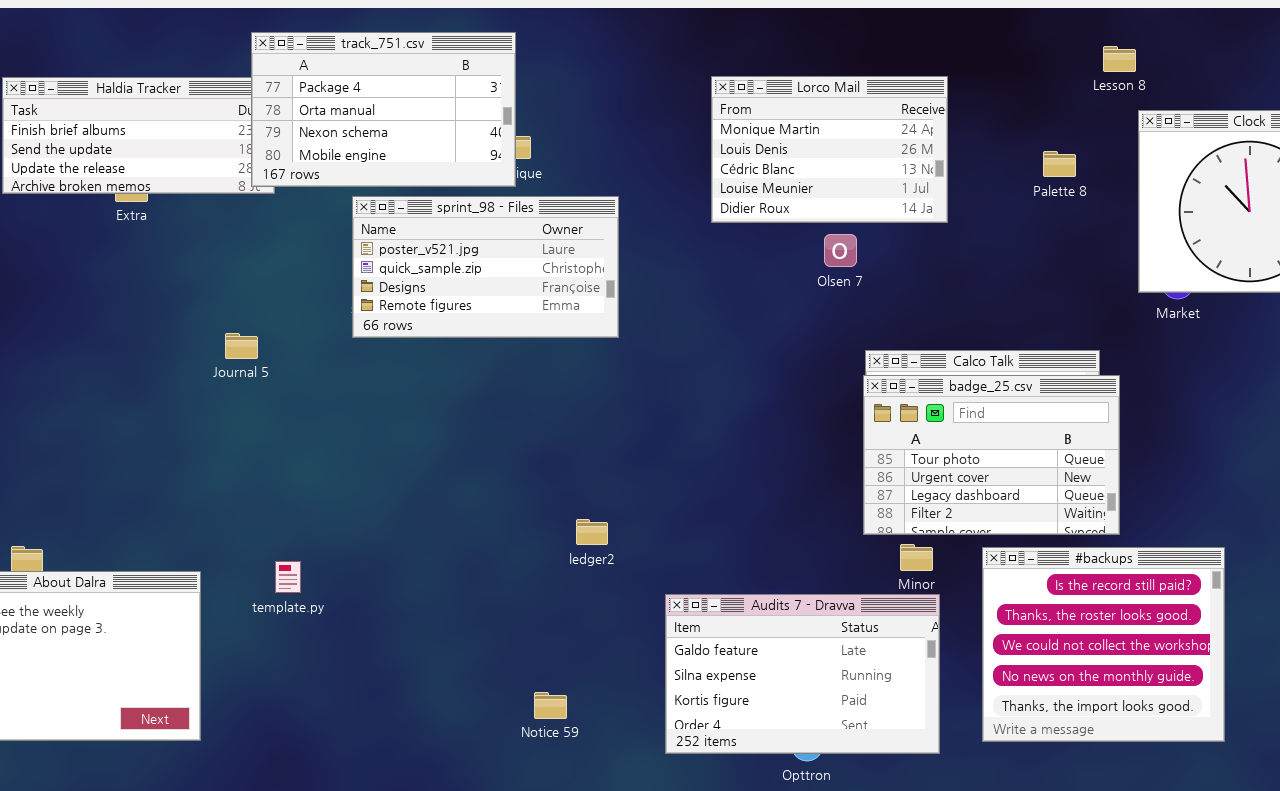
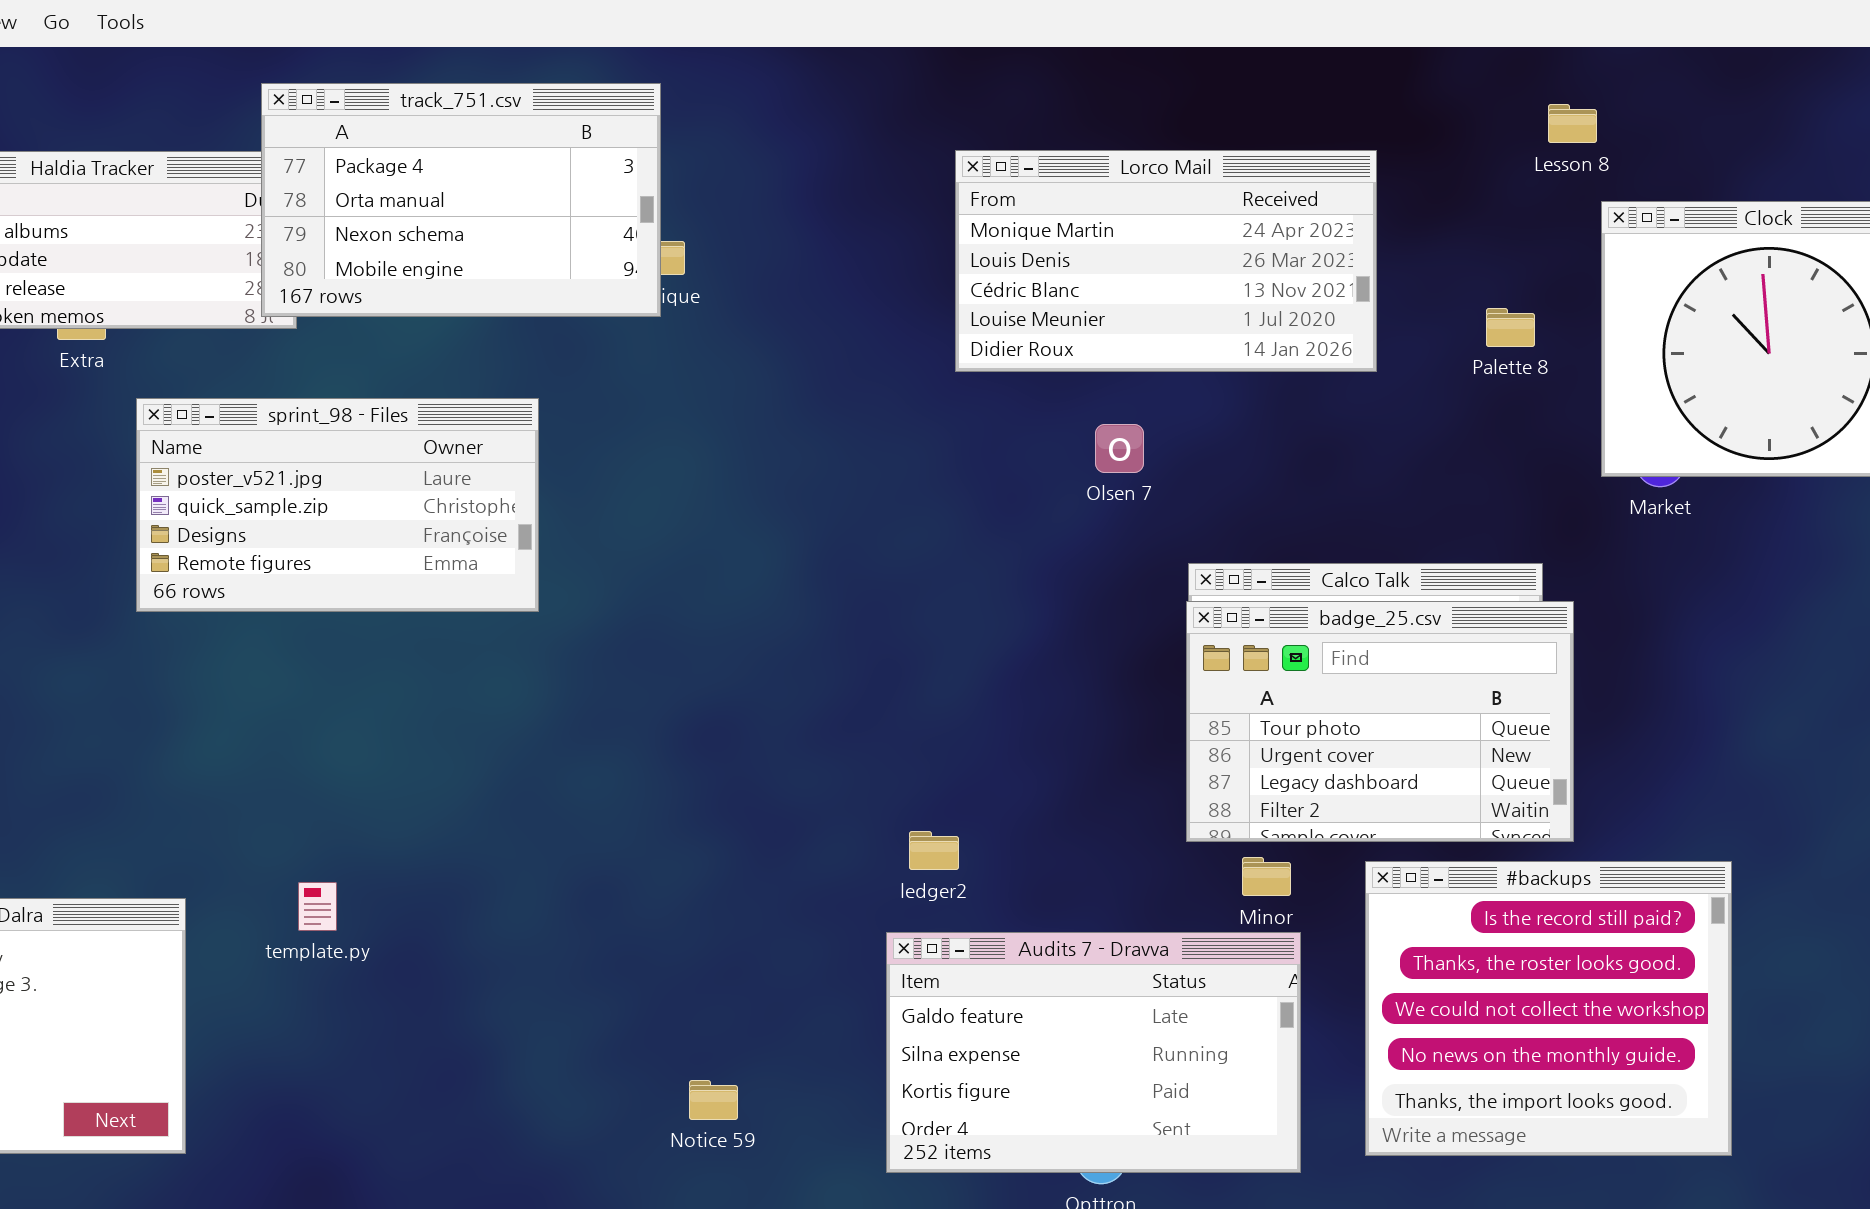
Lorco Mail: [711,76,948,223] -> [955,150,1377,372], resized
Palette 8: [1043,151,1076,177] -> [1486,308,1535,347], moved
sprint_98 - Files: [352,196,619,338] -> [136,398,539,612], moved
Olsen 7: [824,234,857,267] -> [1095,424,1144,473], moved
ledger2: [576,519,608,545] -> [909,831,959,870], moved

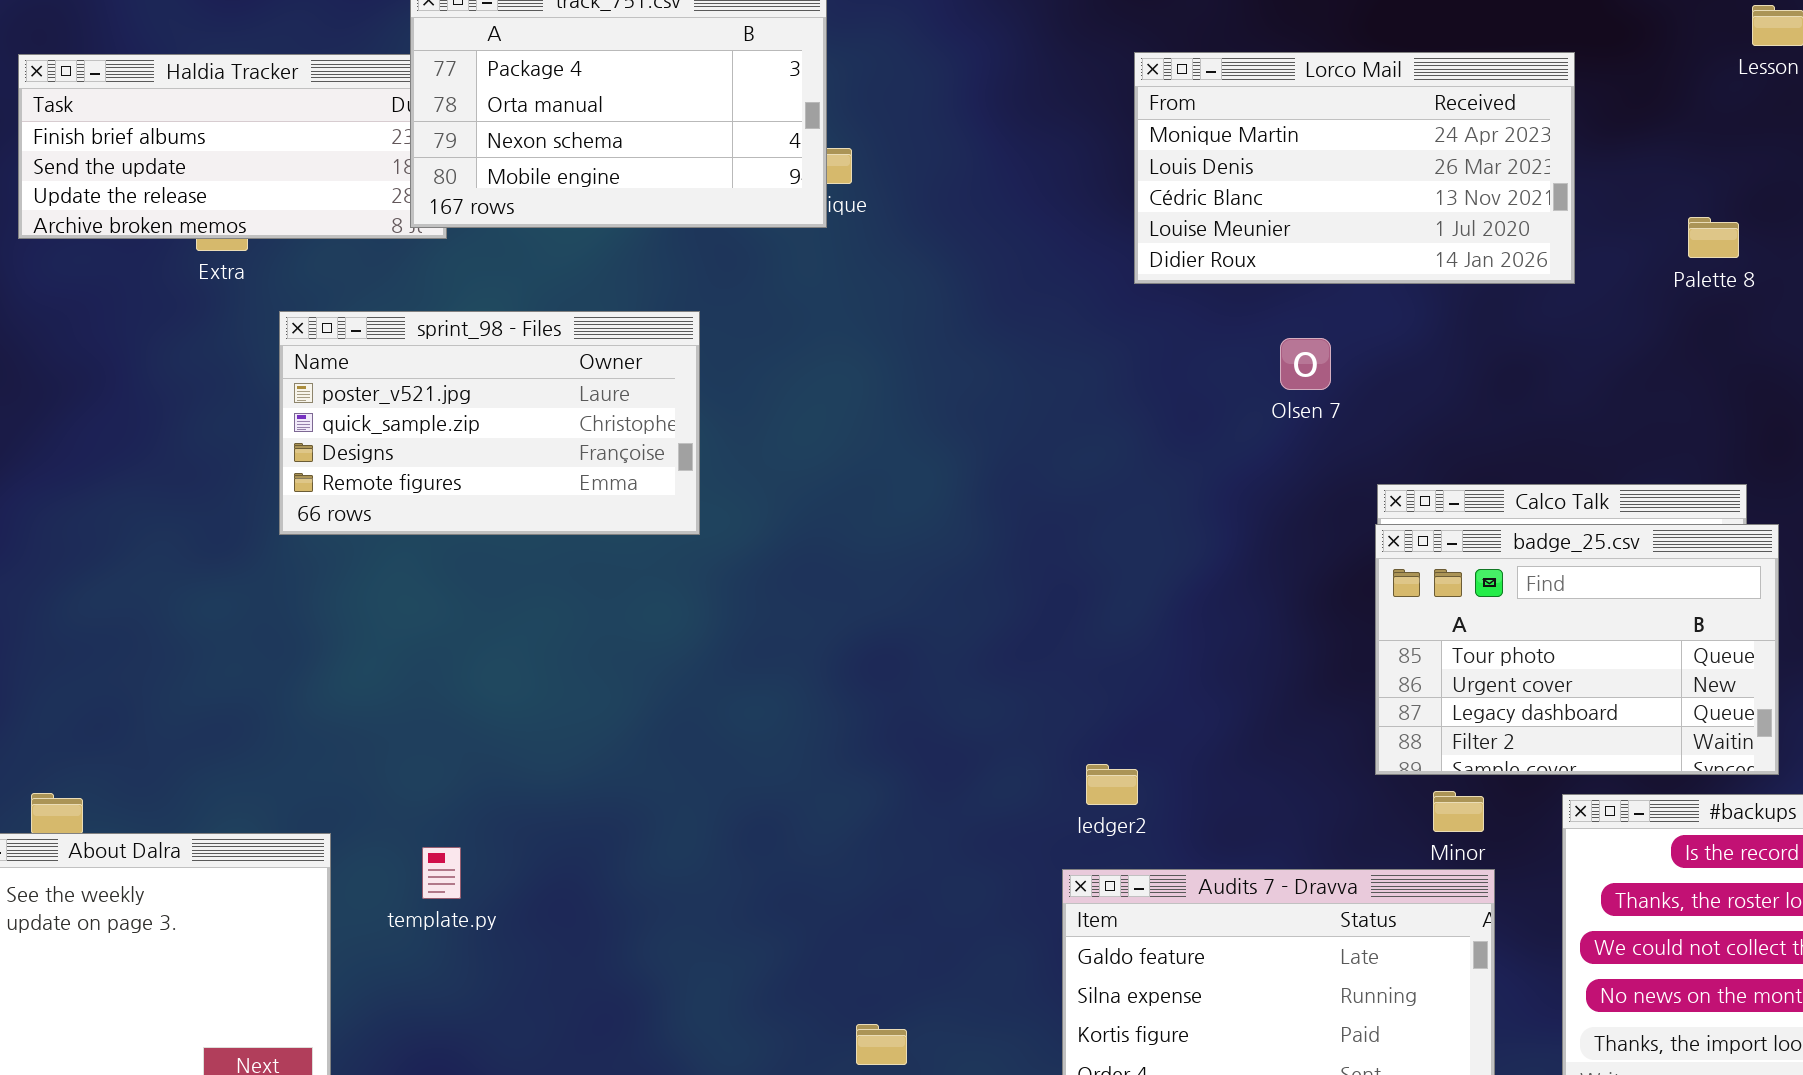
template.py: [298,882,337,931] -> [422,847,461,899], moved

